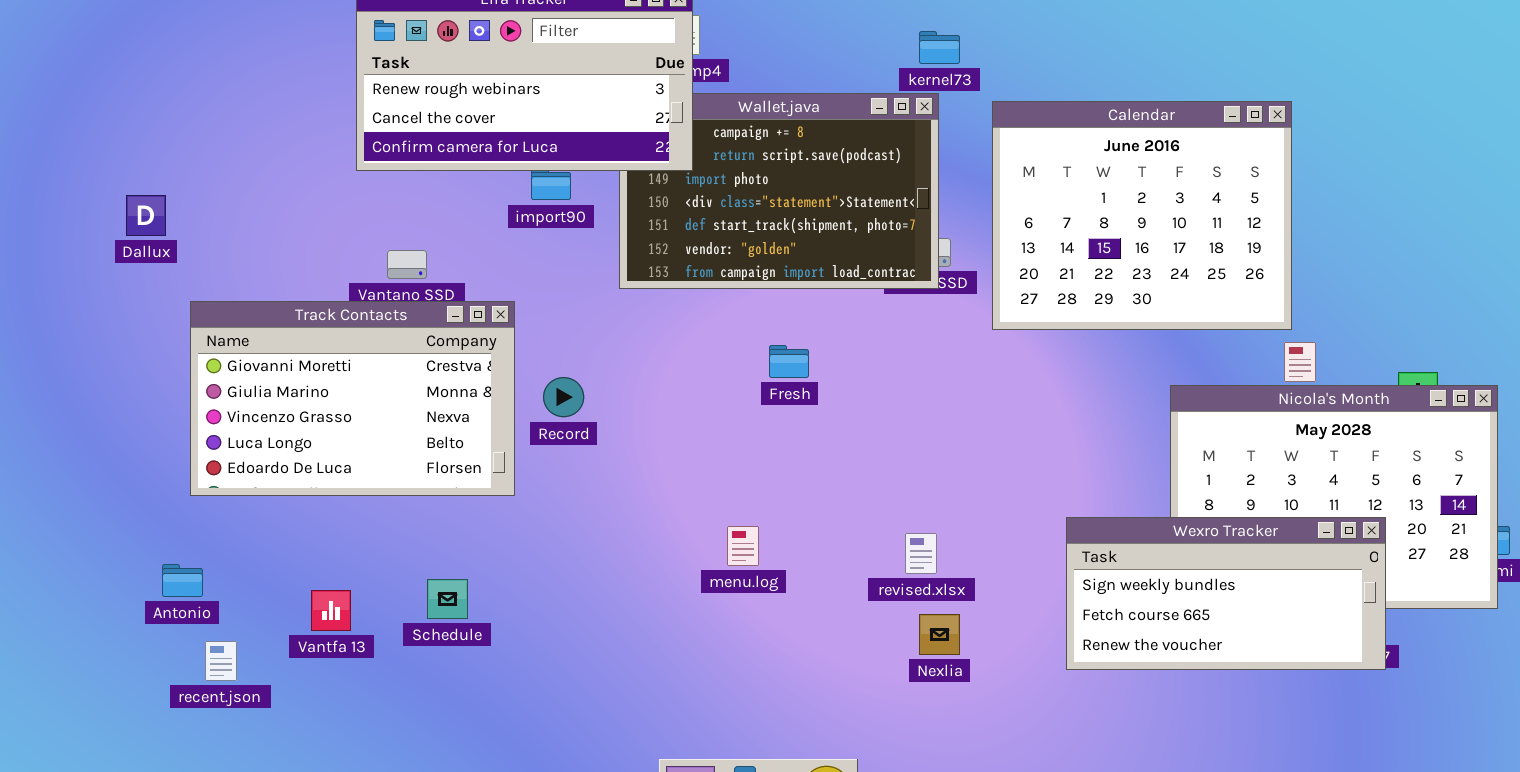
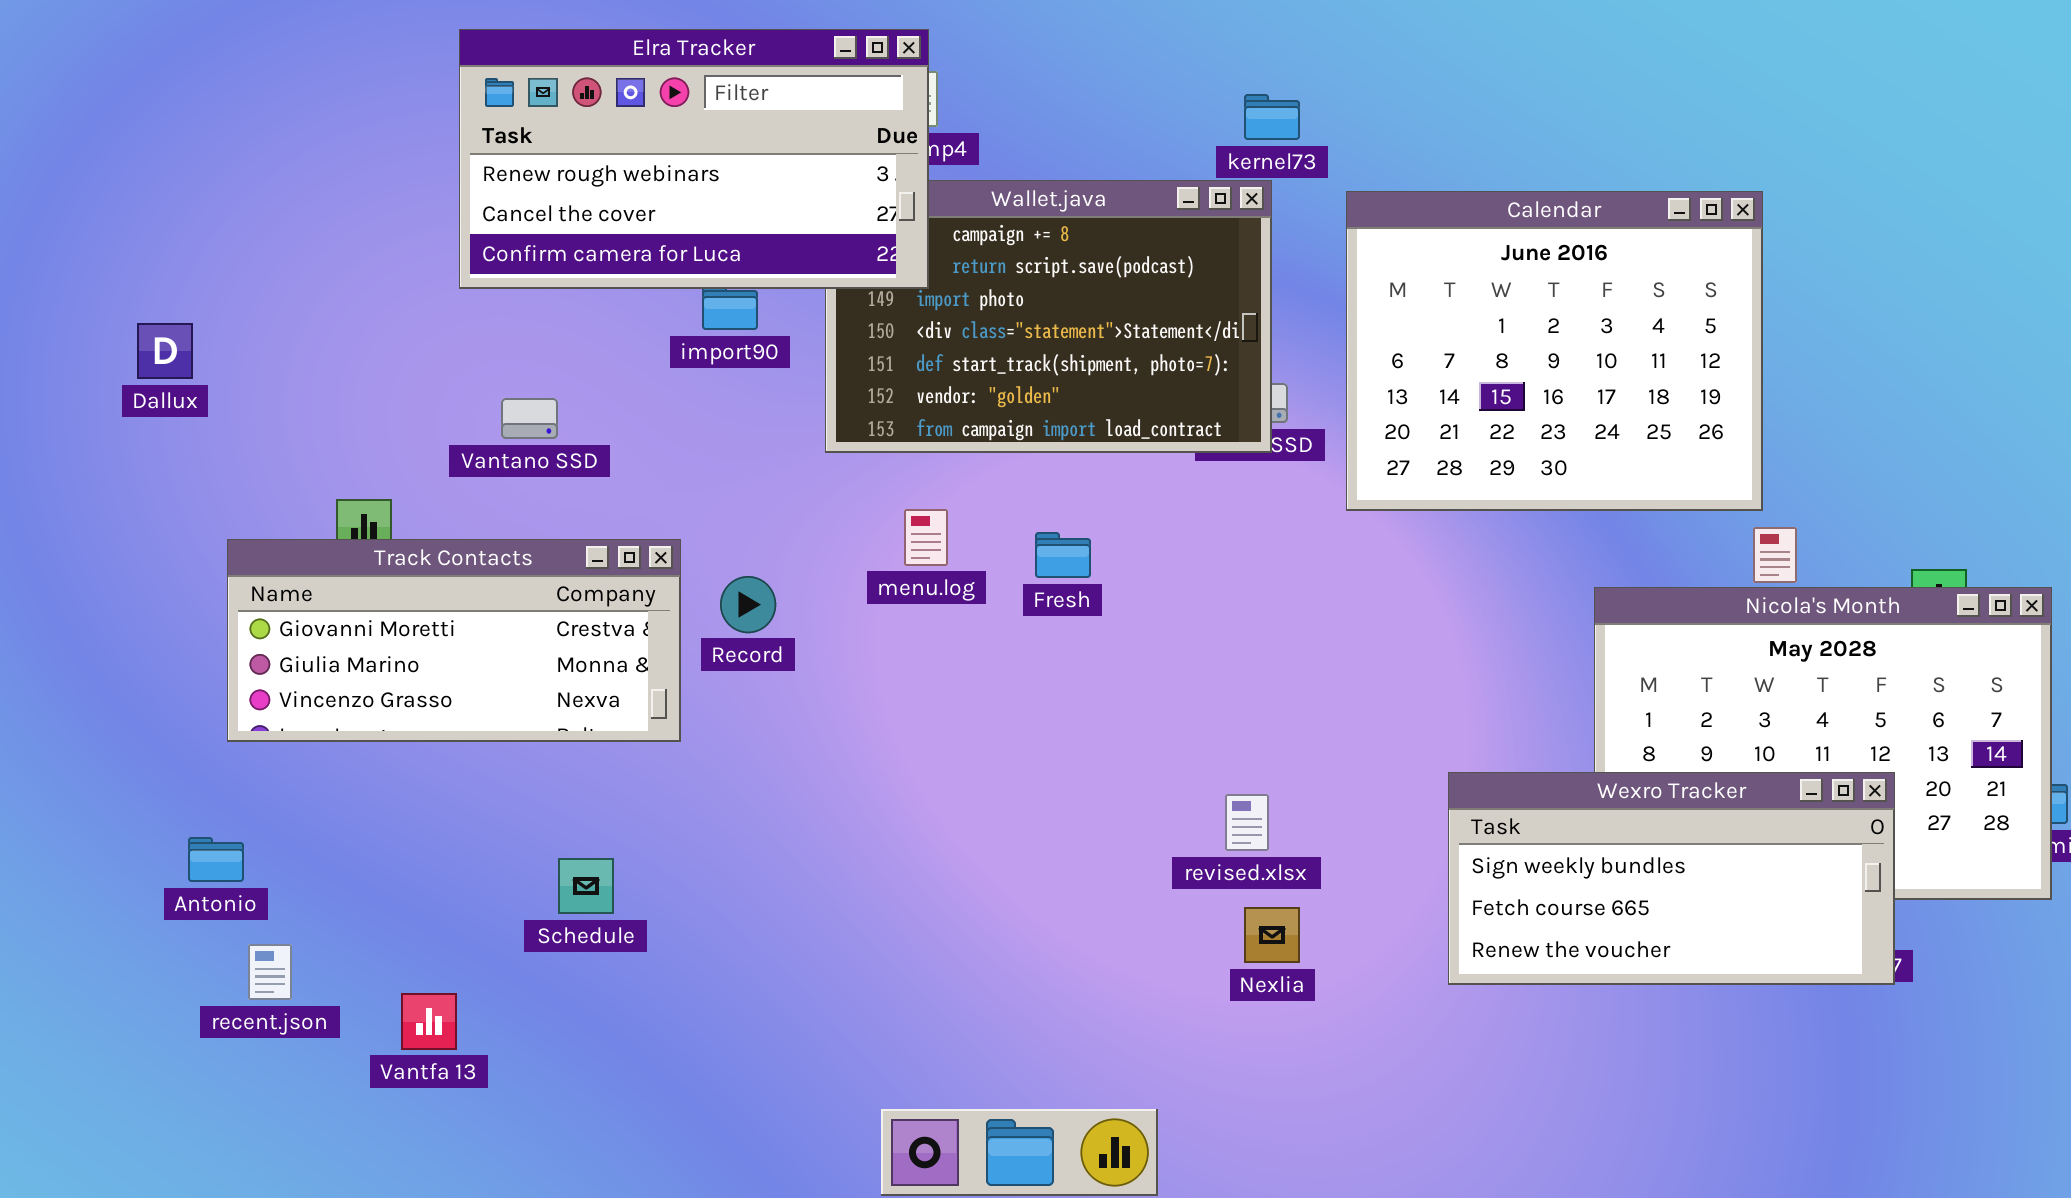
Track Contacts: [190,301,515,496] -> [227,539,681,742], resized
menu.log: [727,526,759,566] -> [904,509,948,566], moved
Vantfa 13: [311,590,351,631] -> [401,993,457,1050], moved

